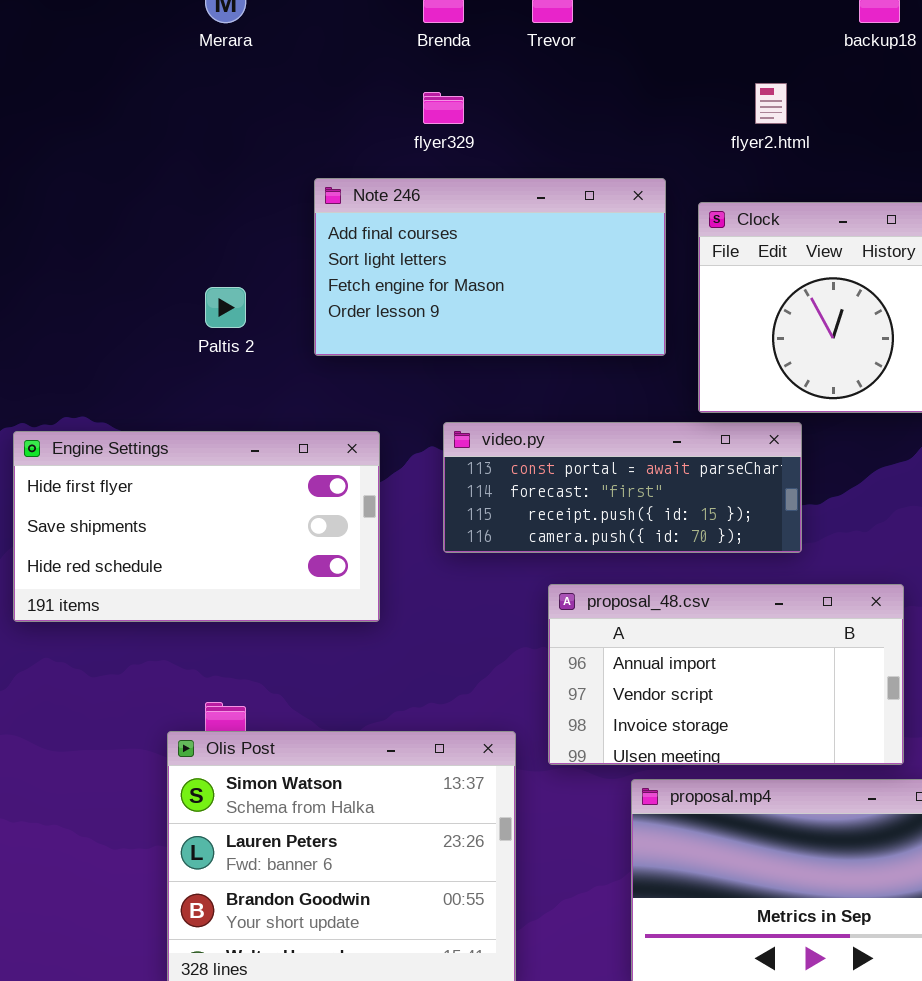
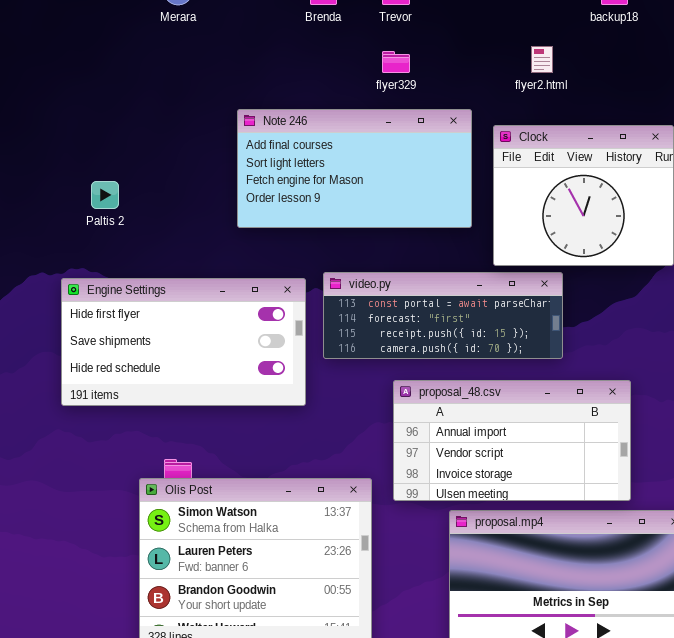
flyer329: [423,92,464,124] -> [382,51,410,73], moved
Paltis 2: [205,287,246,328] -> [91,181,119,209], moved
Engine Settings: [13,431,380,622] -> [61,278,306,406], moved

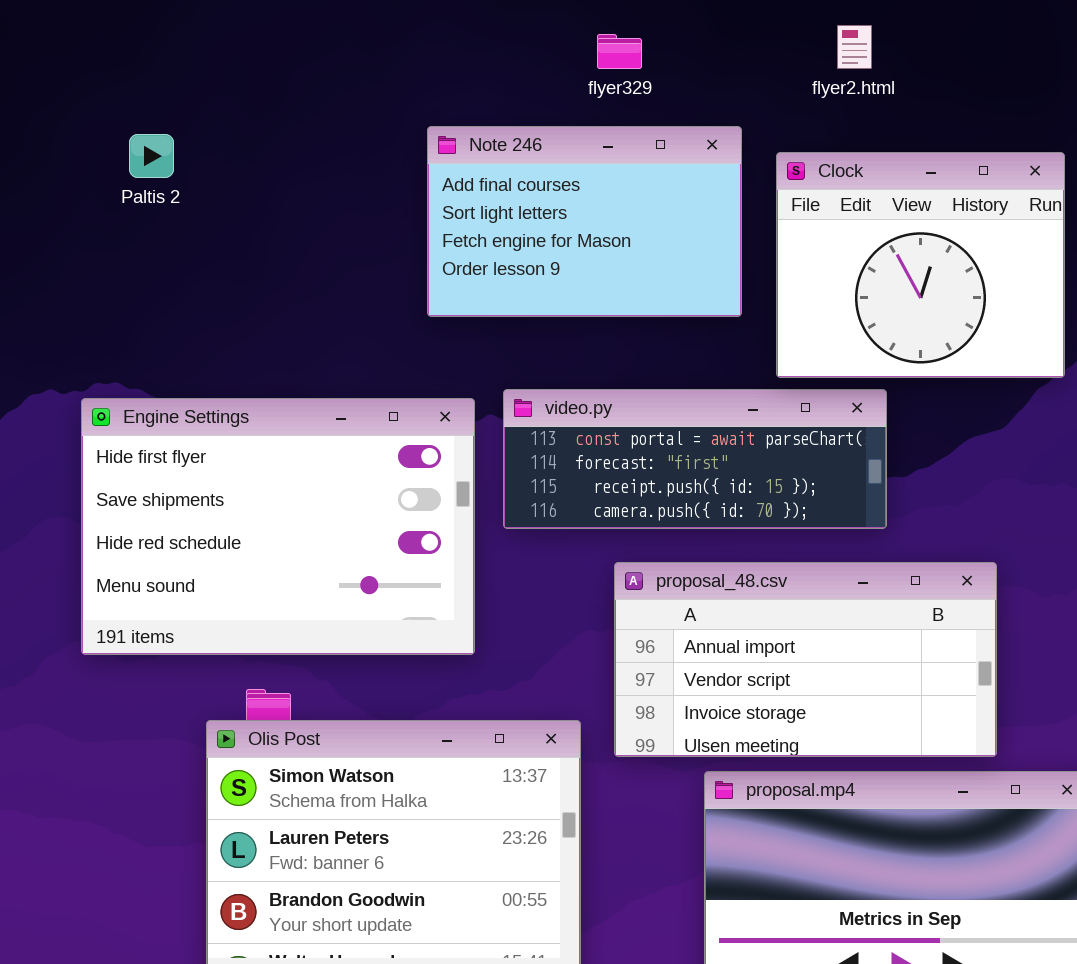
Note 246: [237,109,472,228] -> [427,126,742,317], resized
Paltis 2: [91,181,119,209] -> [129,134,174,178], moved
Engine Settings: [61,278,306,406] -> [81,398,475,655], resized

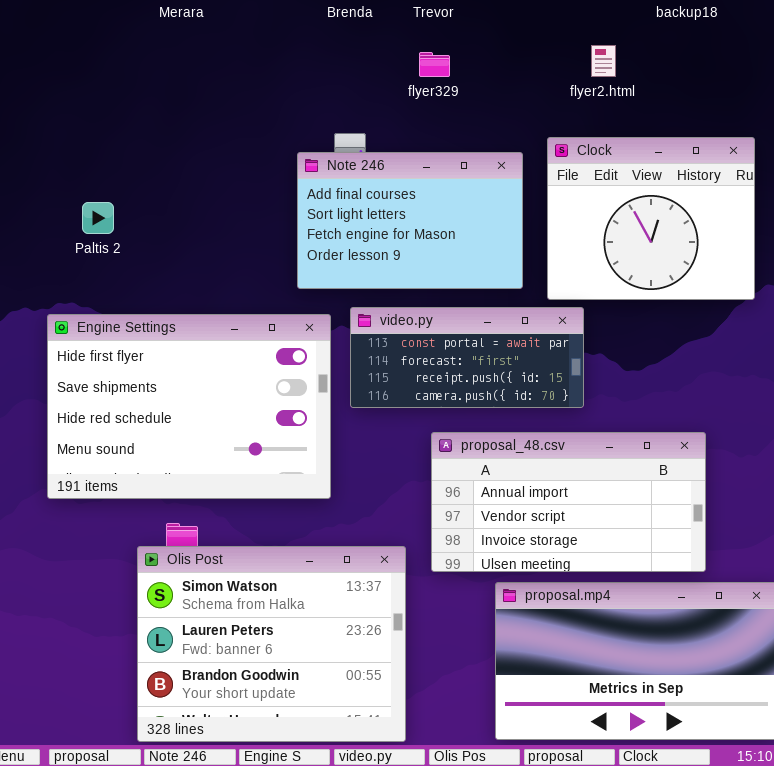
Note 246: [427,126,742,317] -> [297,152,523,289], moved
Paltis 2: [129,134,174,178] -> [82,202,114,234], moved
video.py: [503,389,887,529] -> [350,307,584,408], resized

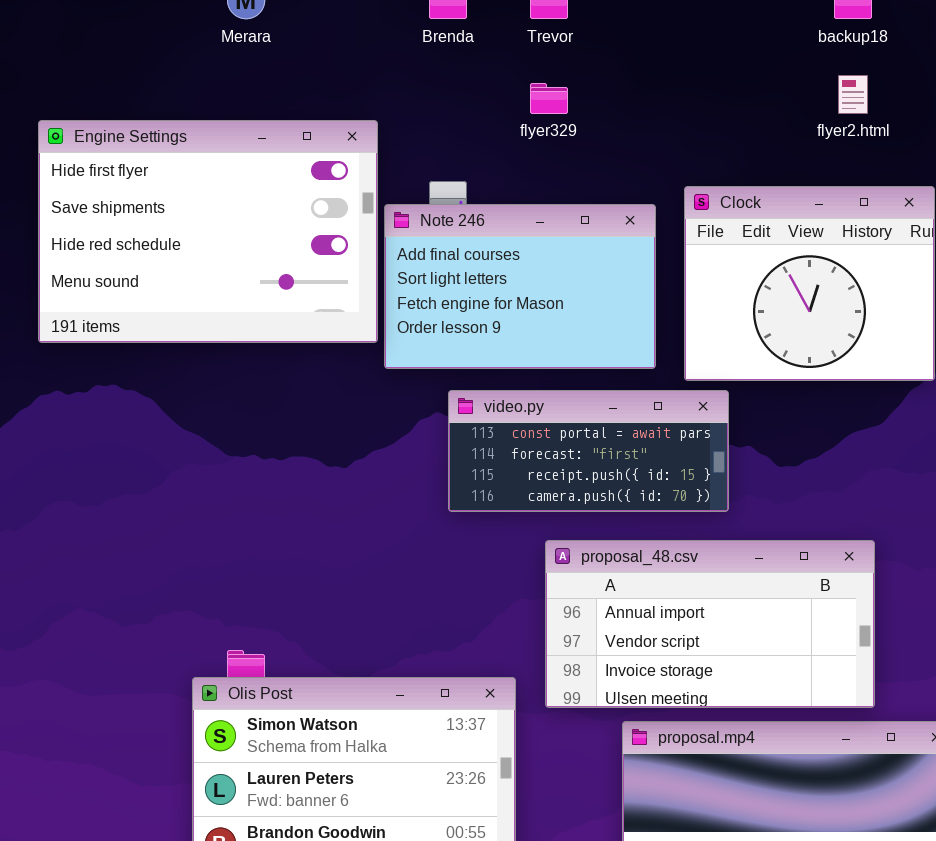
flyer2.html: [591,45,616,77] -> [838,75,868,114], moved
Engine Settings: [47,314,331,499] -> [38,120,378,343], moved

